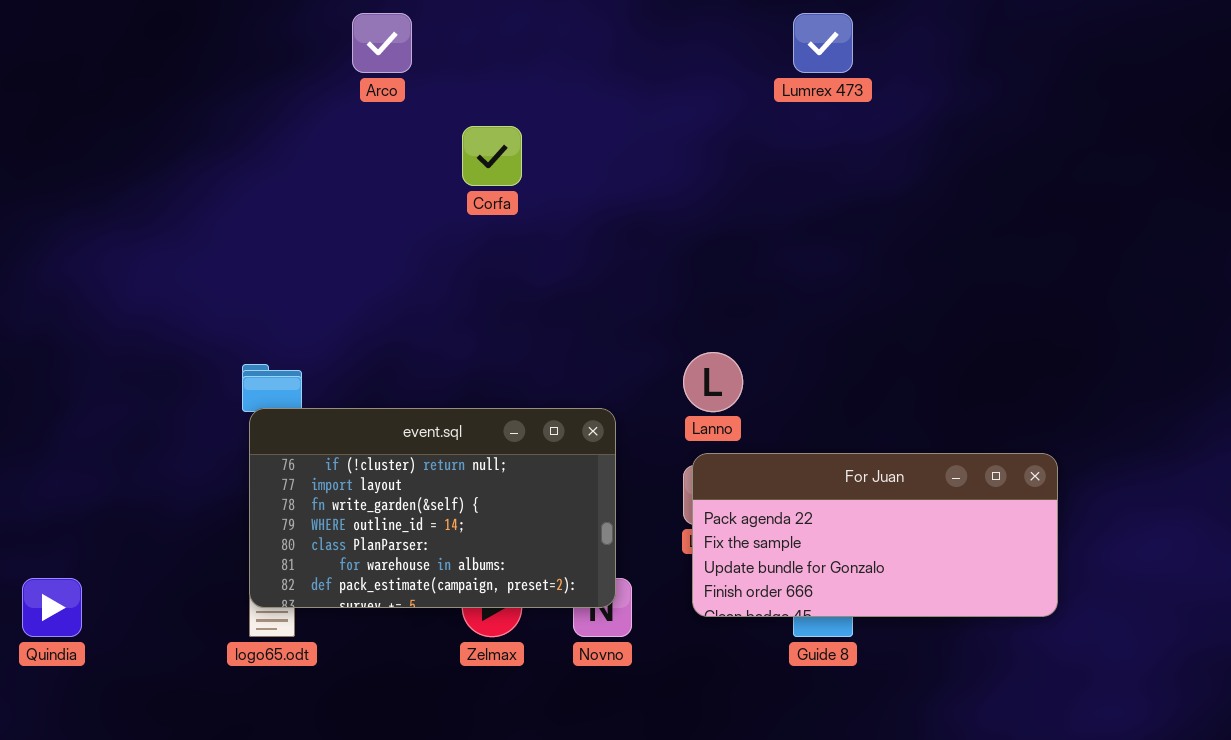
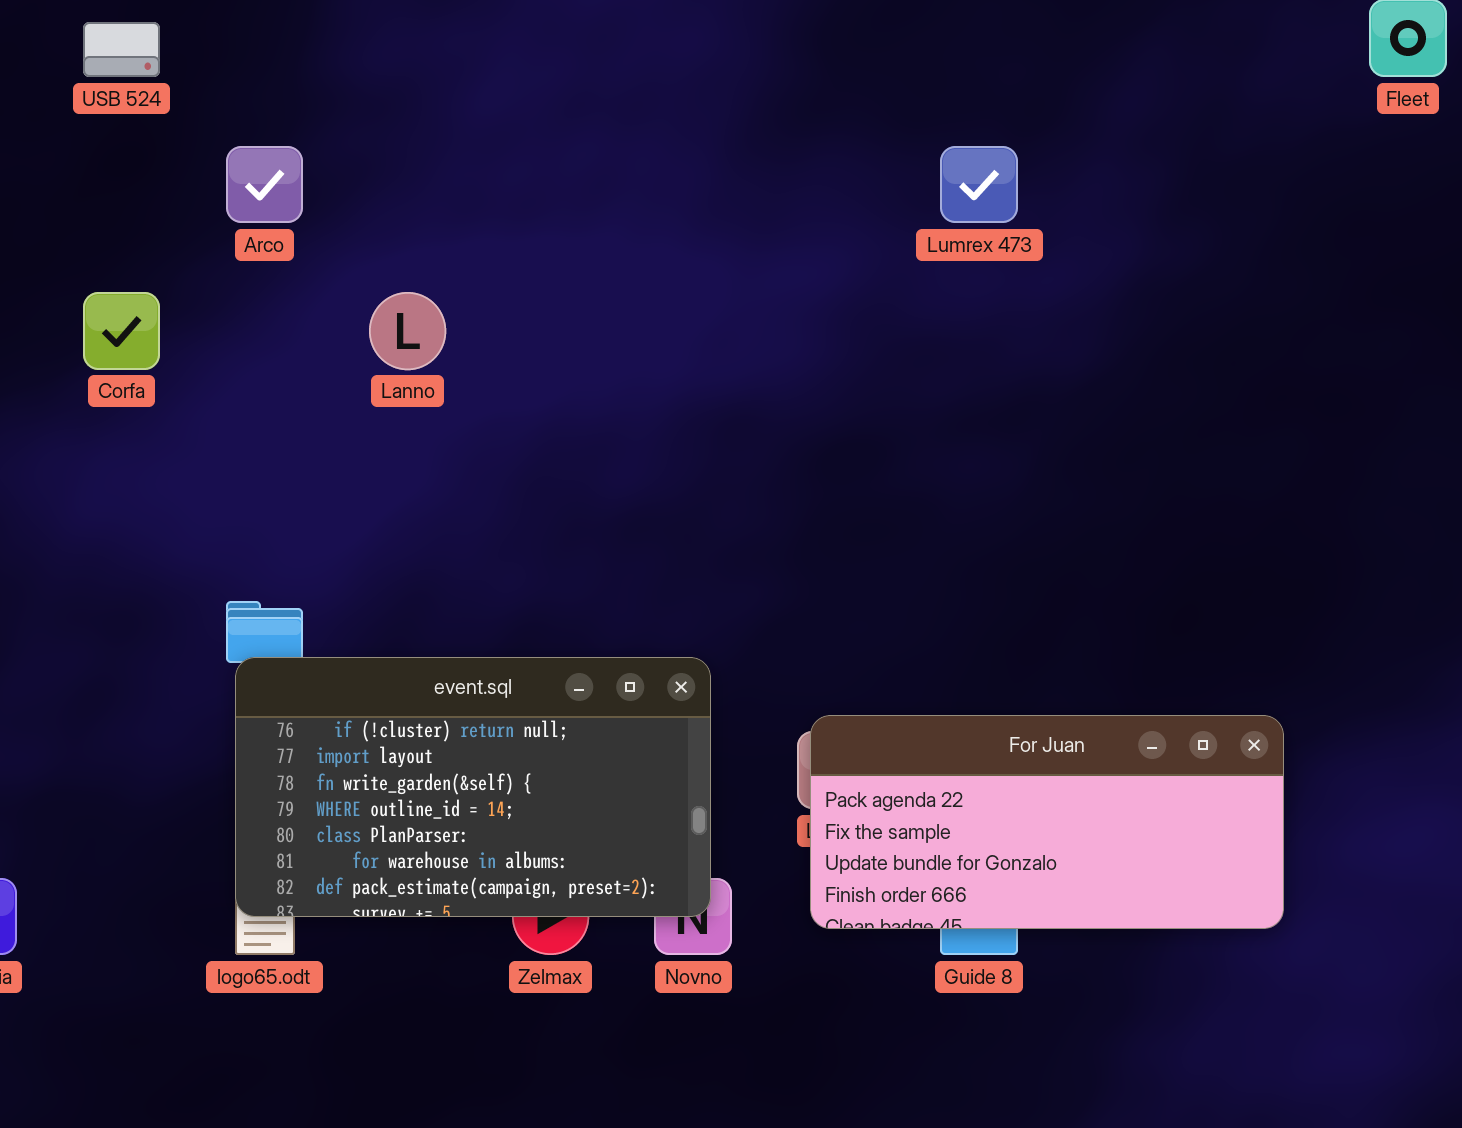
Arco: [352,13,412,73] -> [226,146,303,223], moved
Corfa: [462,126,522,186] -> [83,292,160,370], moved
Lanno: [683,352,743,412] -> [369,292,446,370], moved

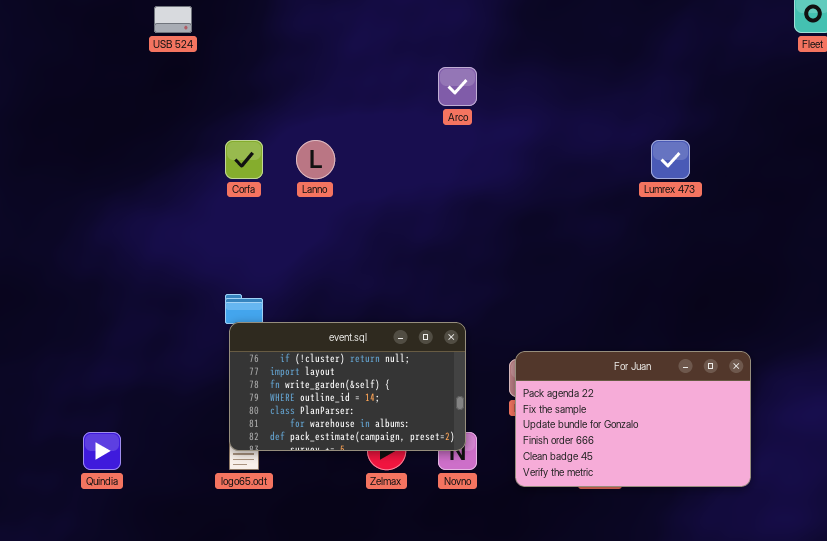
Arco: [226,146,303,223] -> [438,67,477,106], moved
Lumrex 473: [940,146,1018,223] -> [651,140,690,179], moved
Corfa: [83,292,160,370] -> [225,140,263,179], moved
For Juan: [810,715,1284,929] -> [515,351,751,487], resized

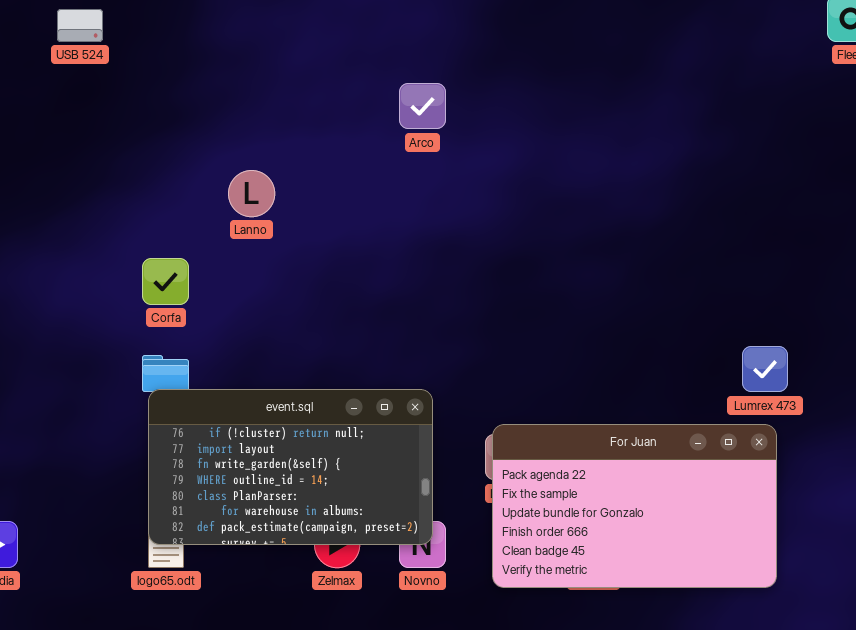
Corfa: [225,140,263,179] -> [142,258,189,305], moved
Lumrex 473: [651,140,690,179] -> [742,346,788,392], moved

